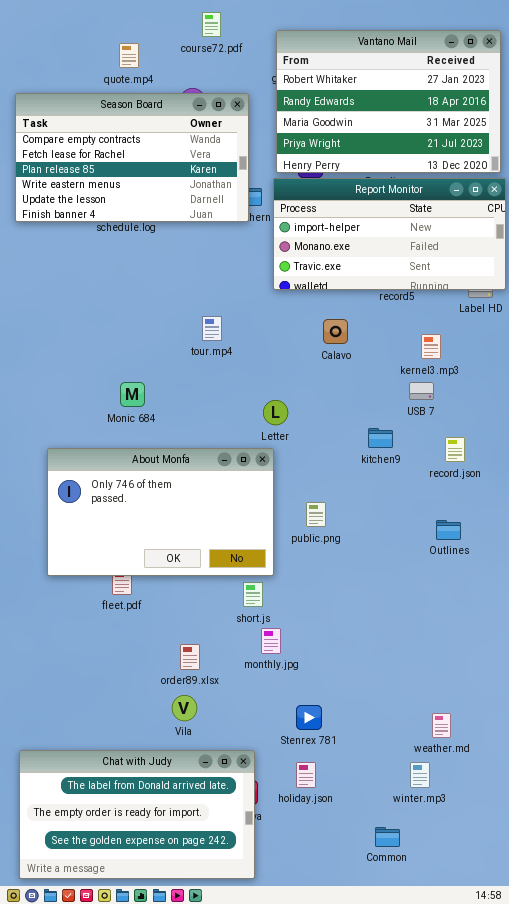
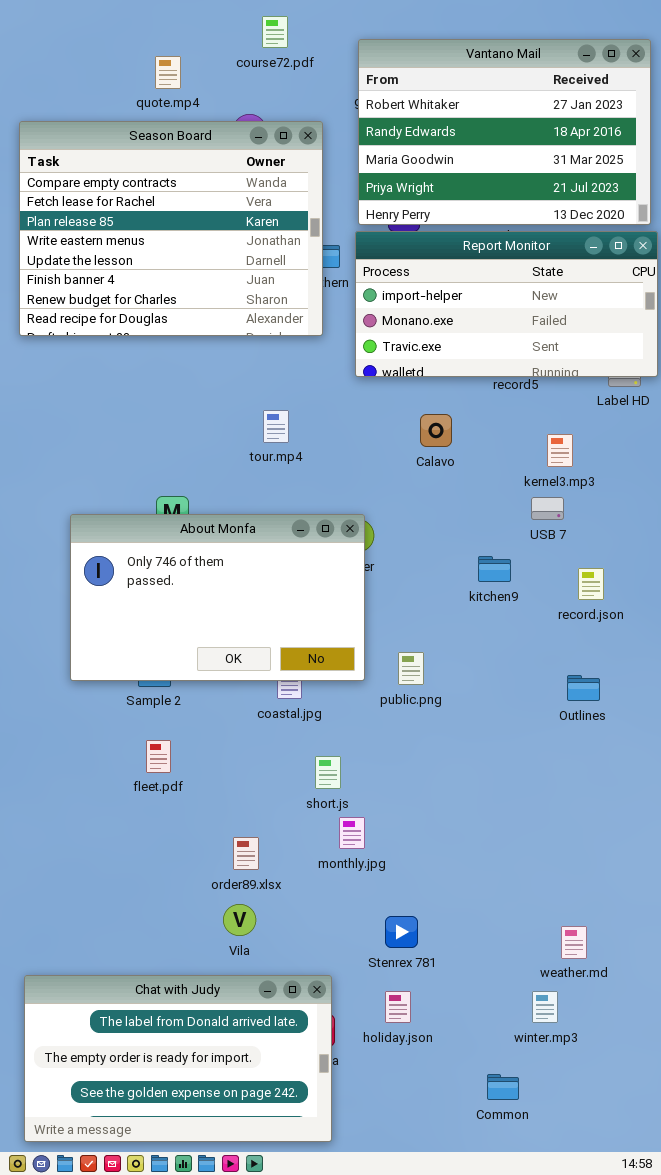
Season Board: [15,93,249,222] -> [19,121,323,336], resized
About Monfa: [47,448,274,576] -> [70,514,365,681], moved

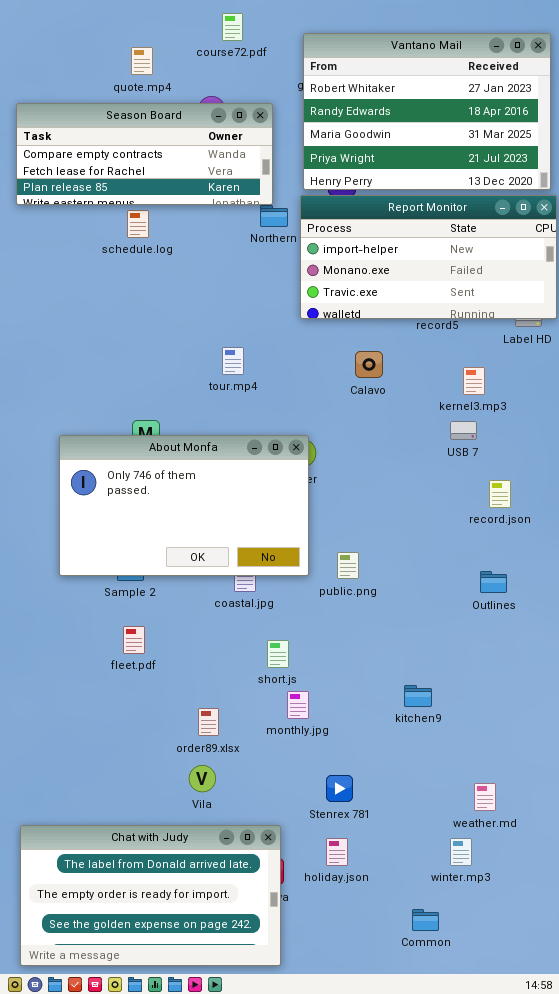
Season Board: [19,121,323,336] -> [16,103,273,205], resized
kitchen9: [478,556,511,582] -> [404,685,432,707], moved

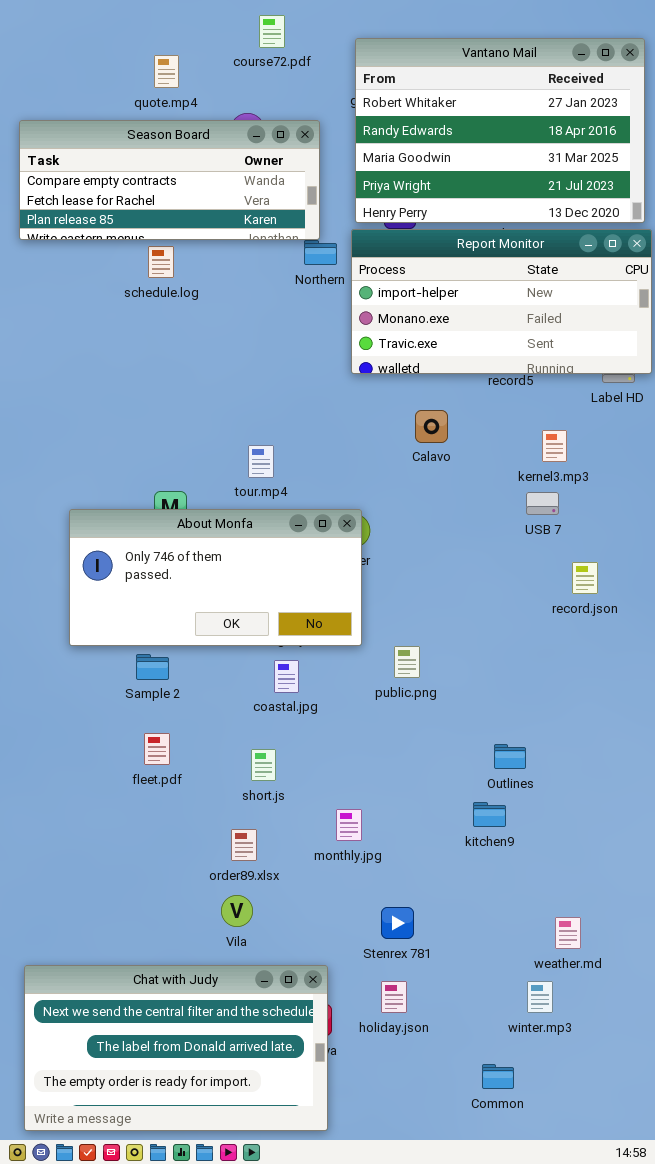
tour.mp4: [222,347,244,375] -> [248,445,274,478], moved
About Monfa: [59,435,309,576] -> [69,509,362,646], resized
Outlines: [480,571,507,593] -> [494,744,526,769], moved
short.js: [267,640,289,668] -> [251,749,276,781], moved
Chat with Judy: [20,825,281,966] -> [24,965,328,1131], scrolled up 1 row

